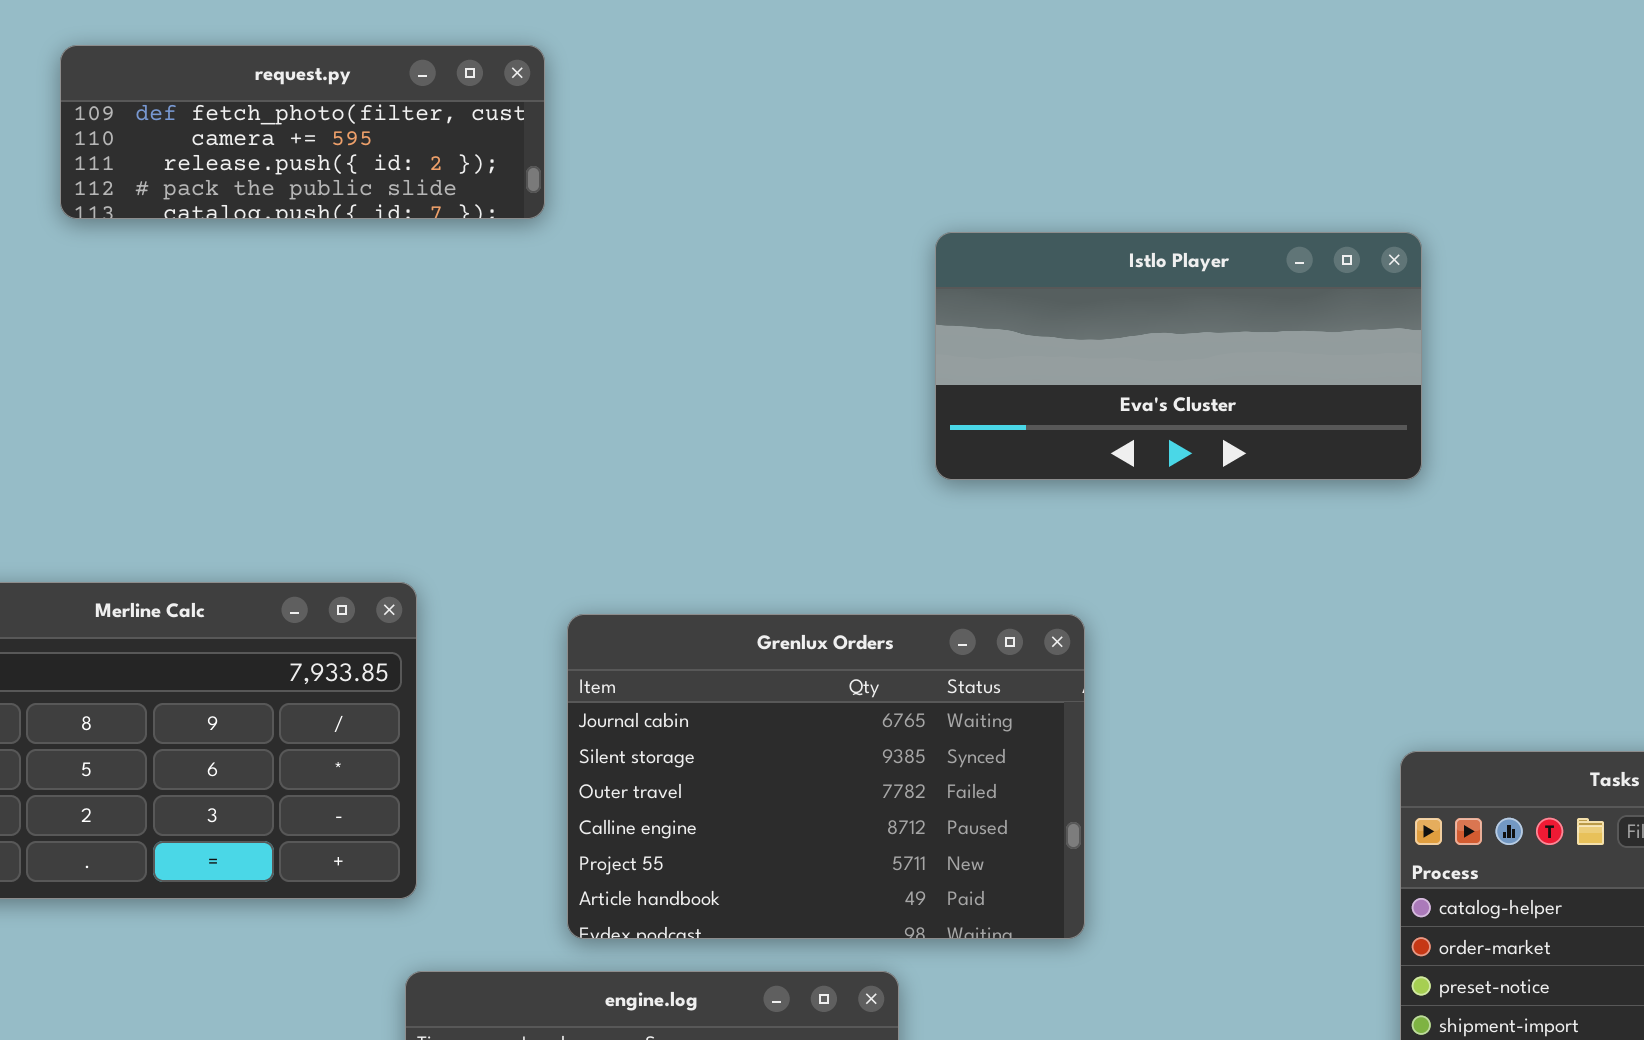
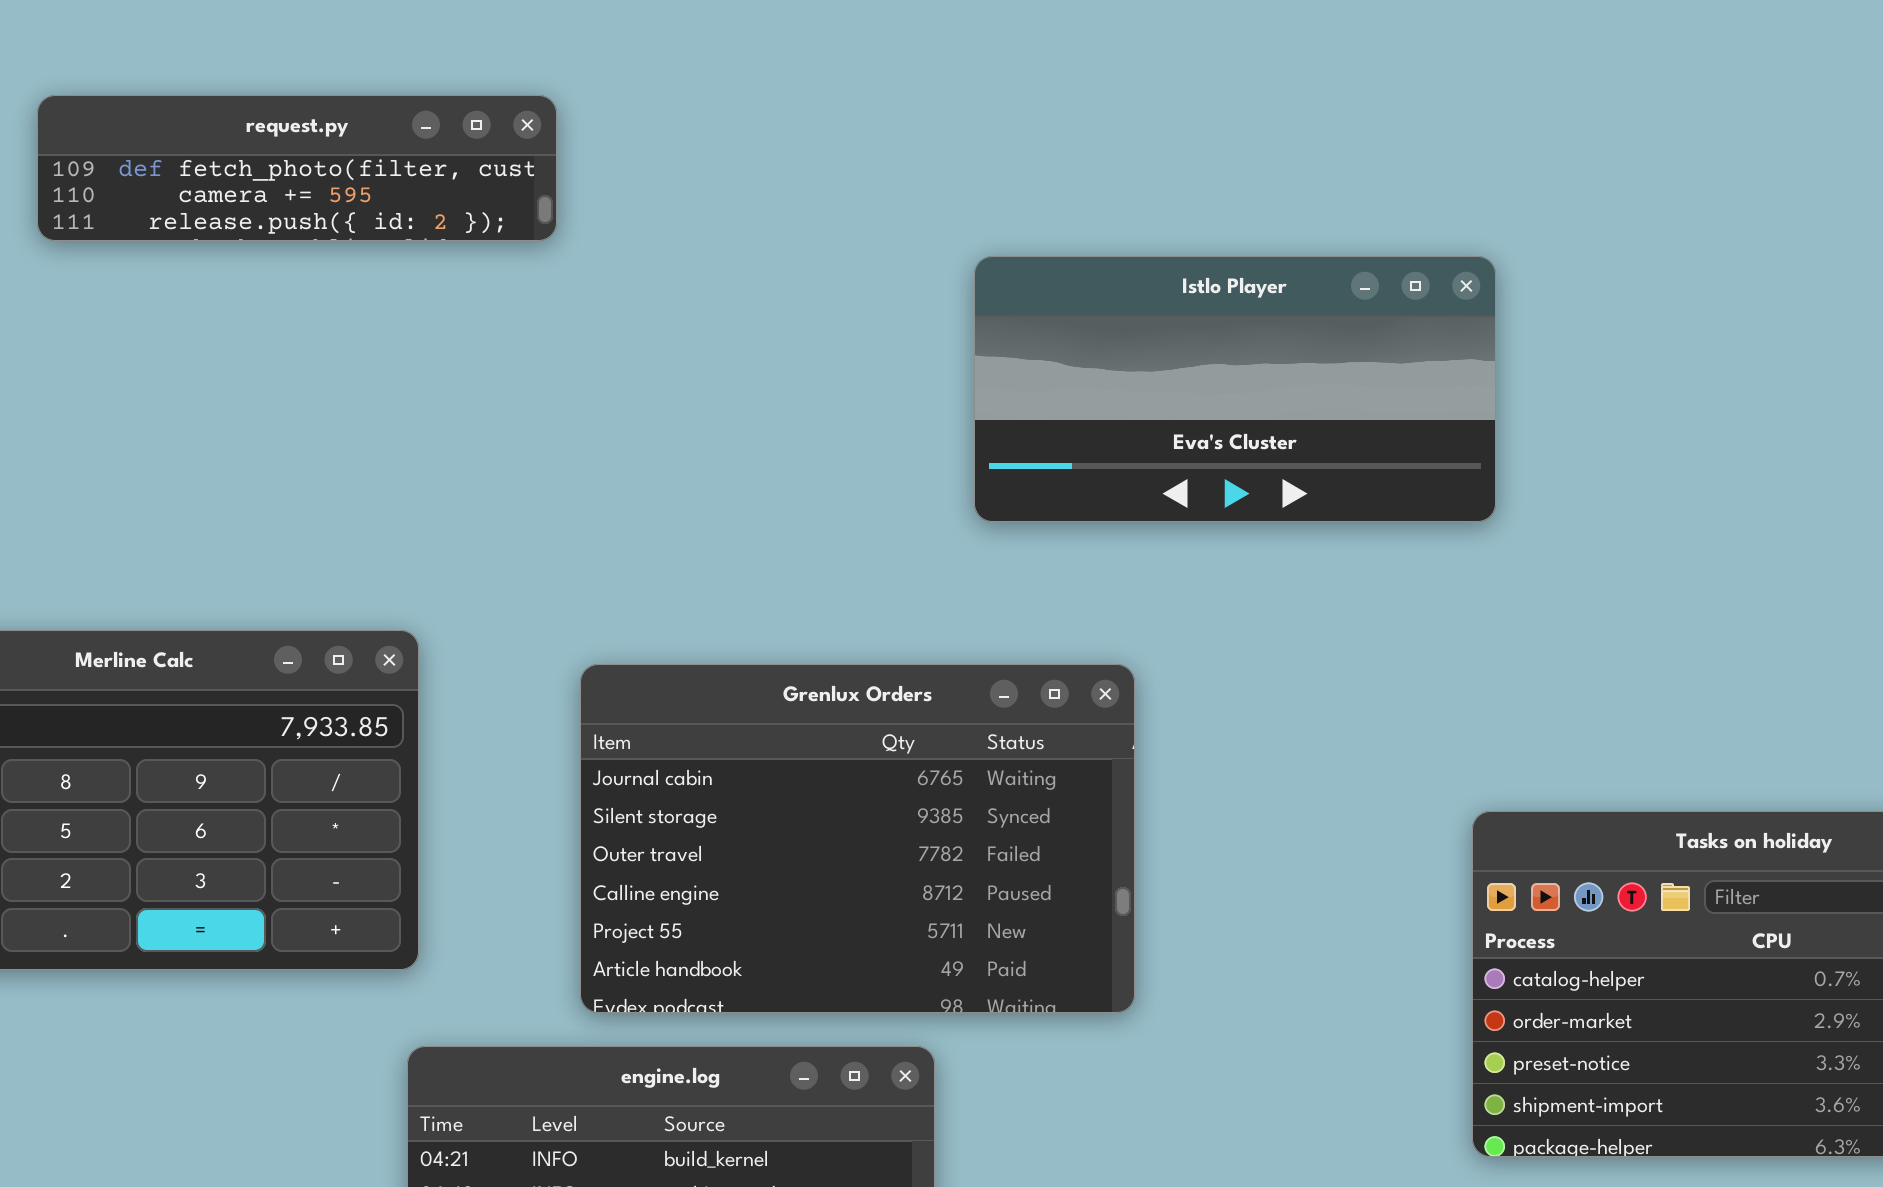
request.py: [60,45,545,219] -> [37,95,557,241], resized

